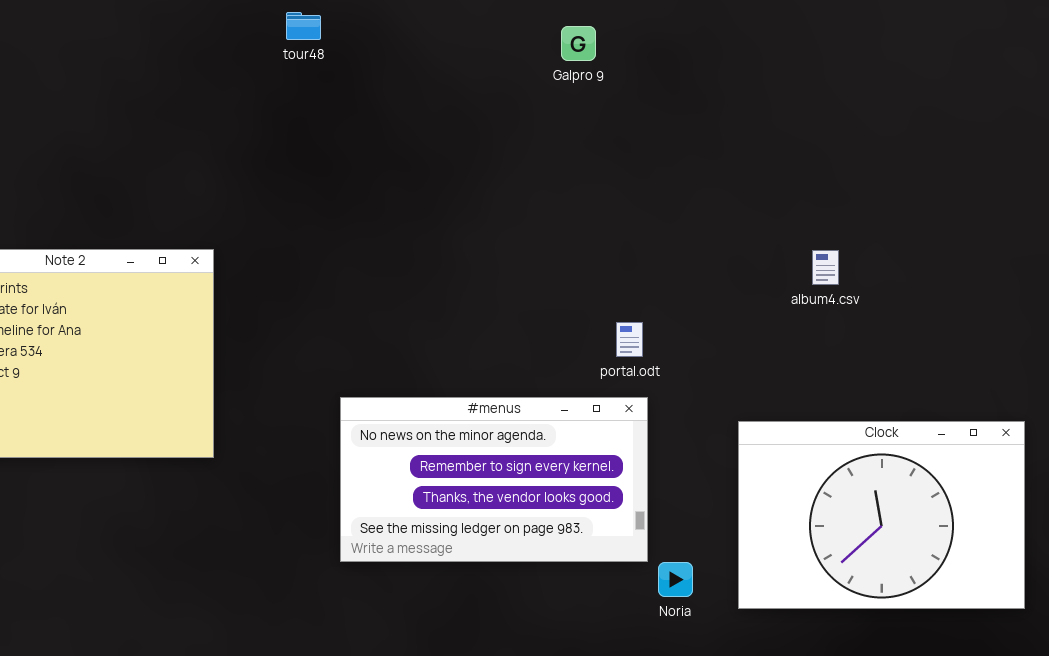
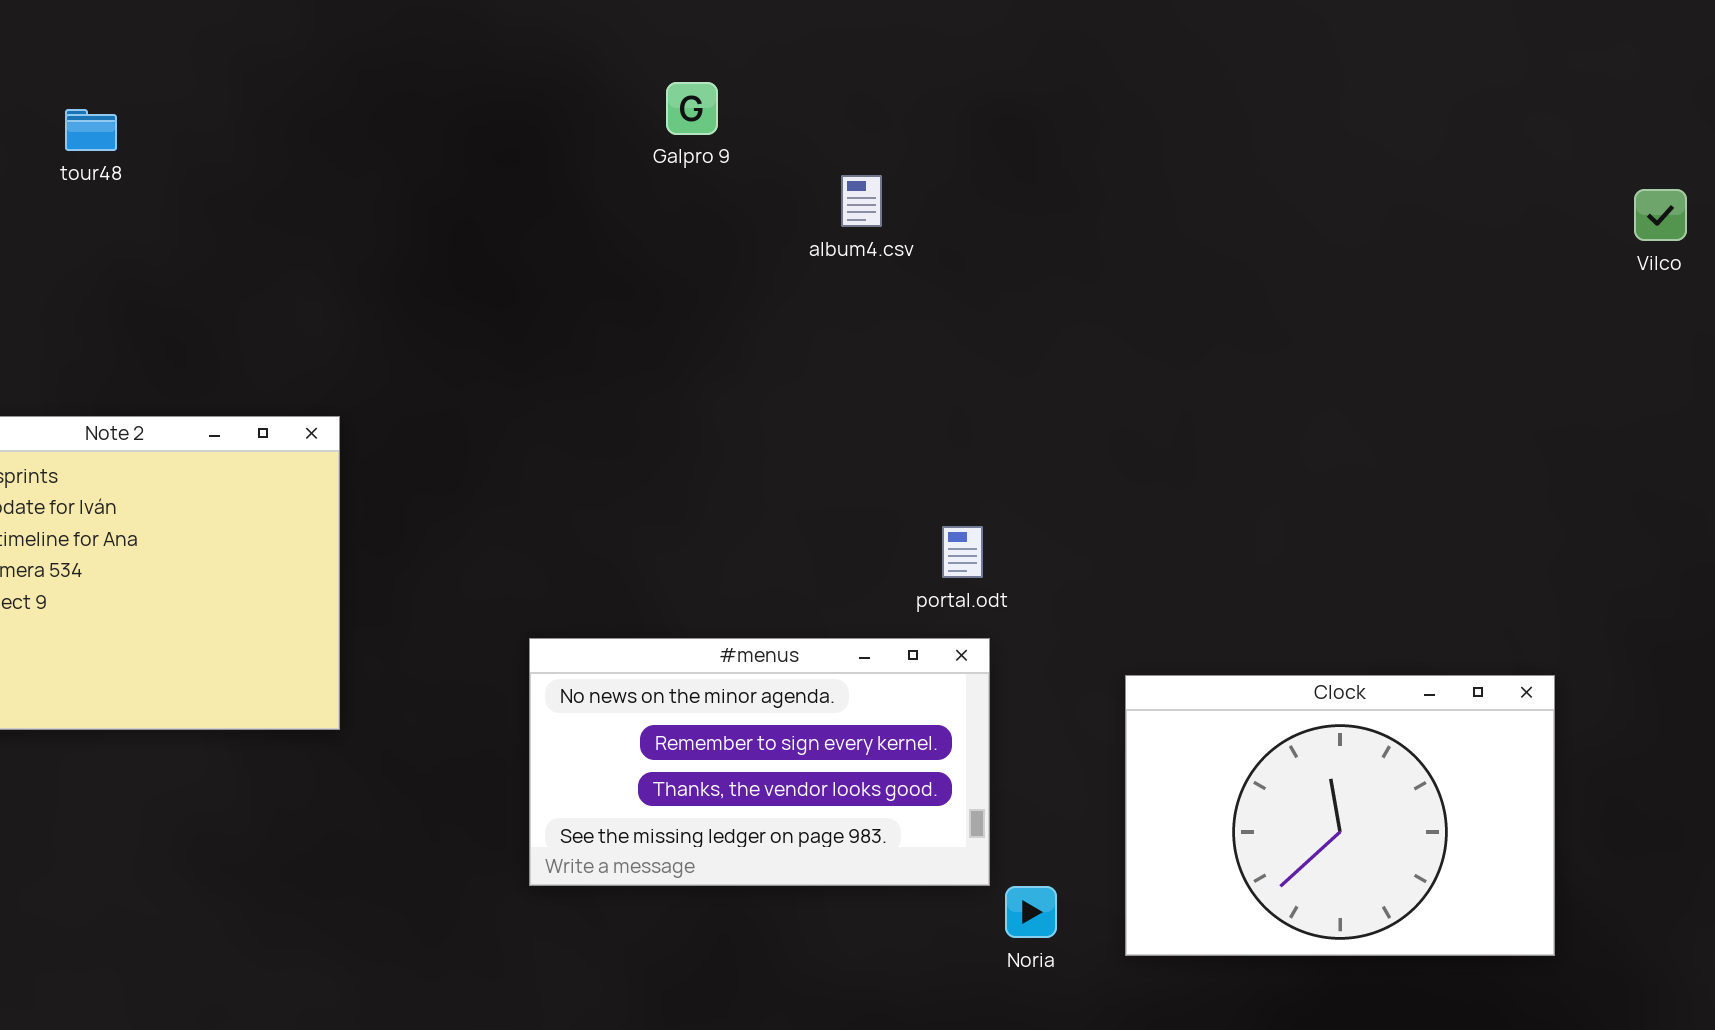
tour48: [286,12,321,40] -> [65,109,117,151], moved
Galpro 9: [561,26,596,61] -> [666,82,718,135], moved
album4.csv: [812,250,839,285] -> [841,175,882,227], moved

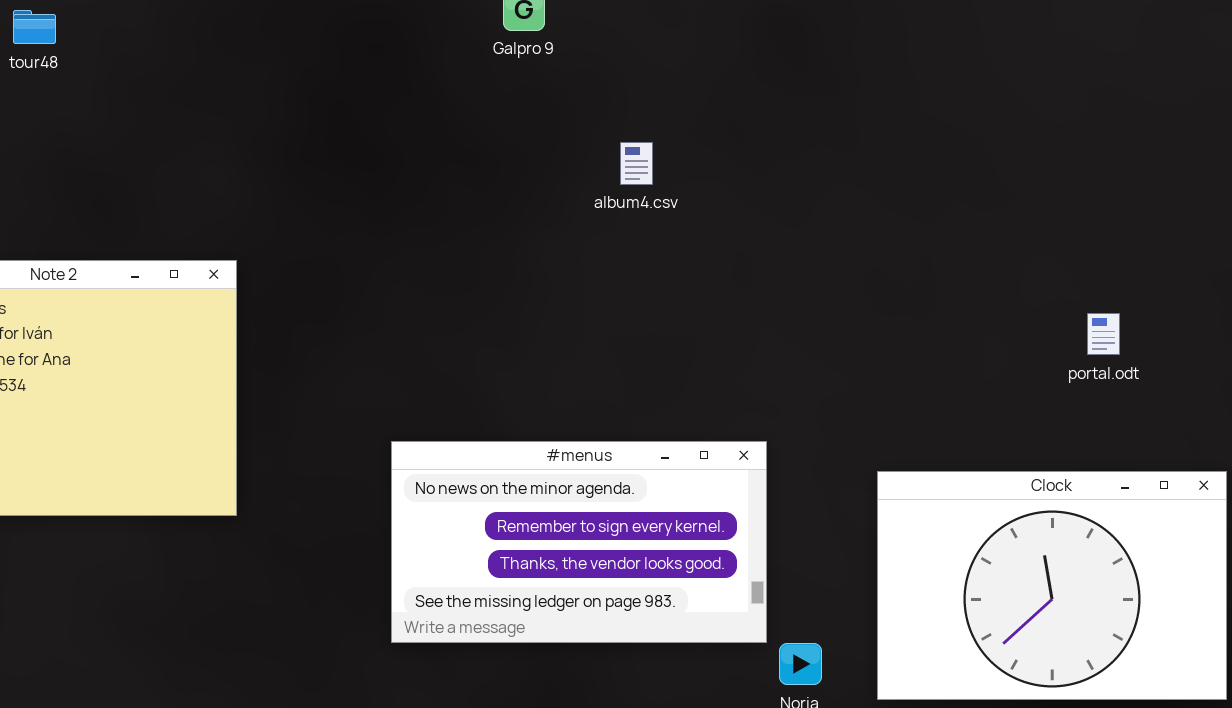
album4.csv: [841,175,882,227] -> [620,142,653,185], moved
portal.odt: [942,526,983,578] -> [1087,313,1120,355], moved

